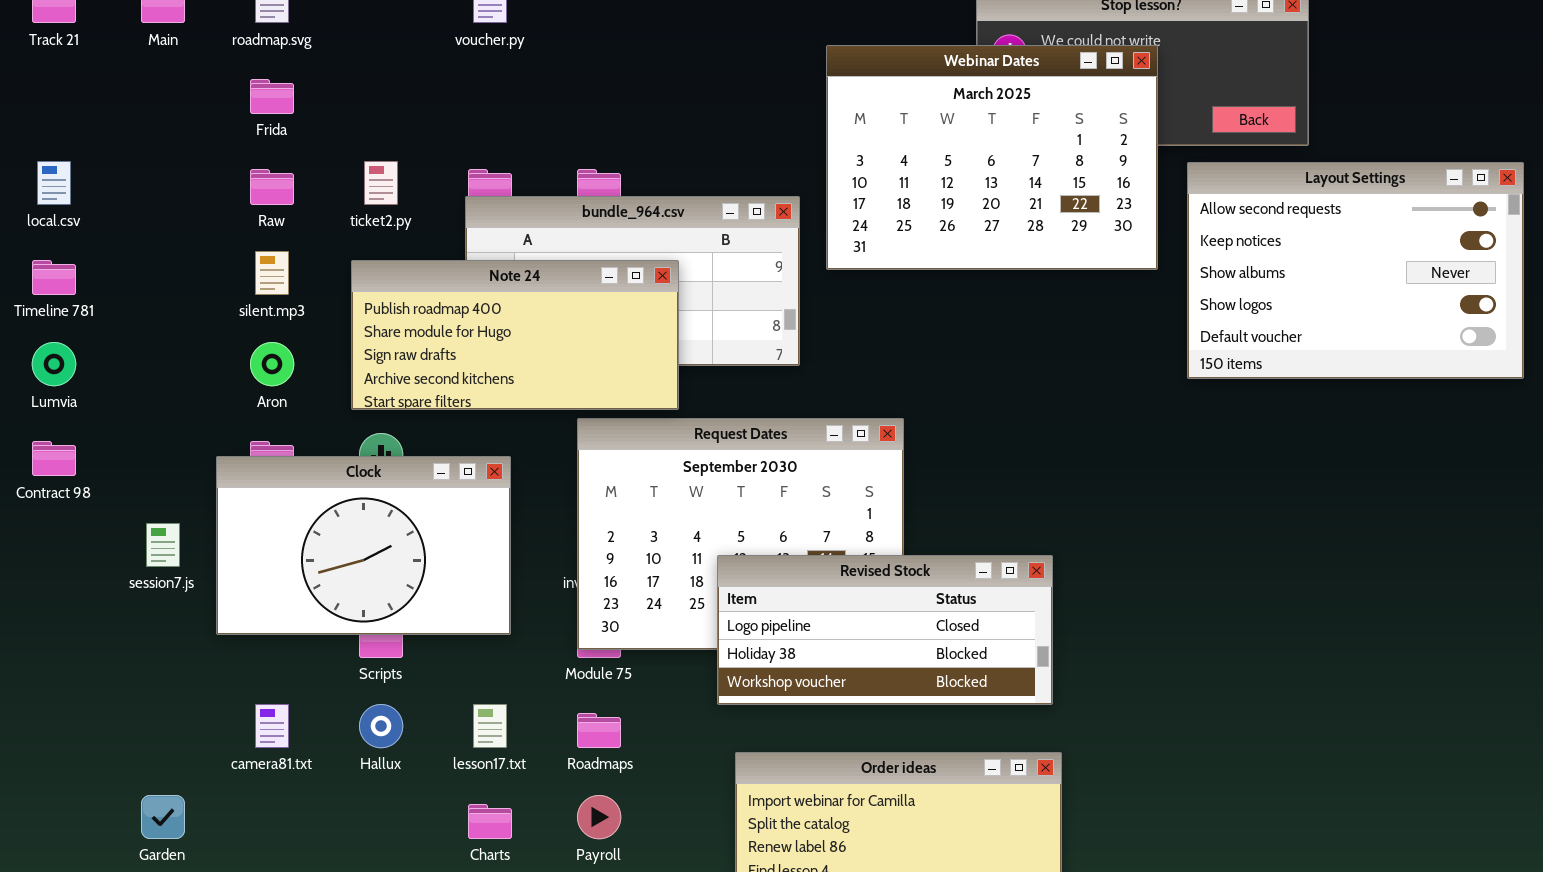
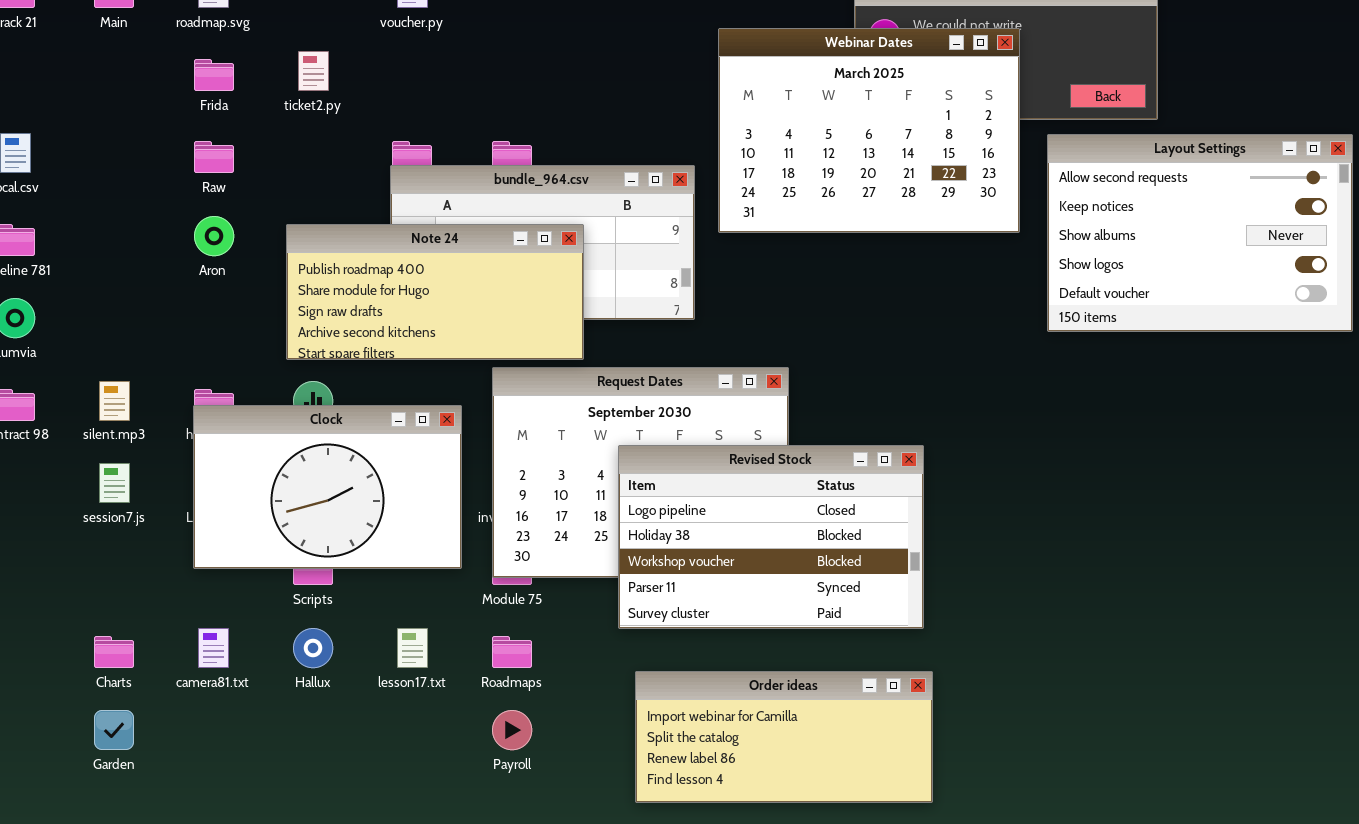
ticket2.py: [364,161,398,205] -> [298,51,329,91], moved
silent.mp3: [255,251,289,295] -> [99,381,130,421], moved
Aron: [250,342,294,386] -> [194,216,234,256], moved
Clock: [216,456,511,635] -> [193,405,462,569], moved
Revised Stock: [717,555,1053,705] -> [618,445,924,629], resized
Charts: [468,804,512,839] -> [94,636,134,668], moved

